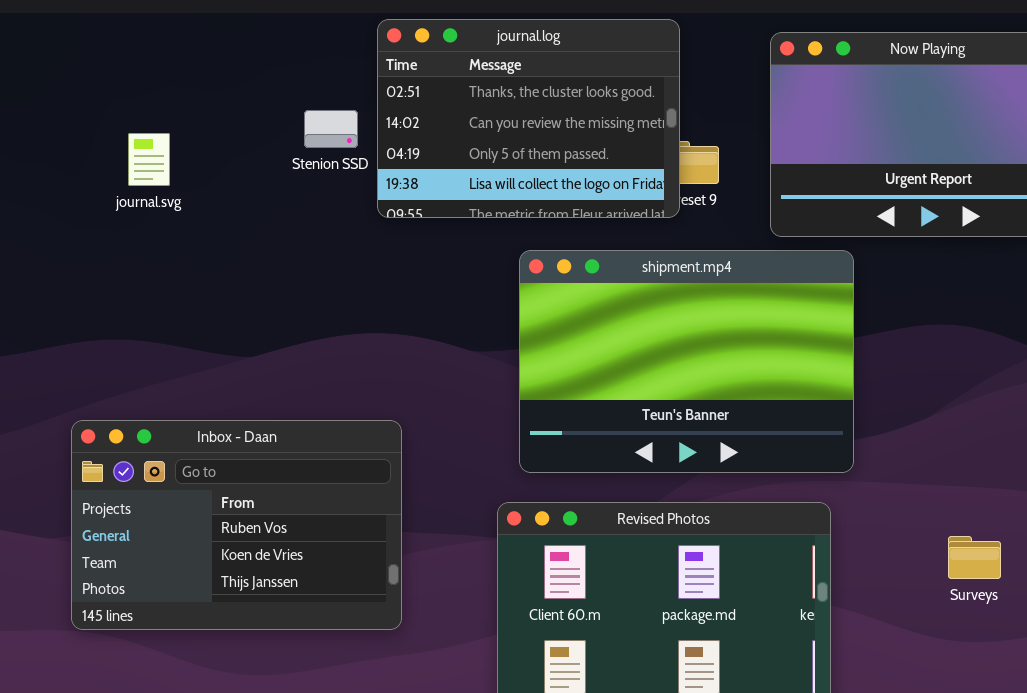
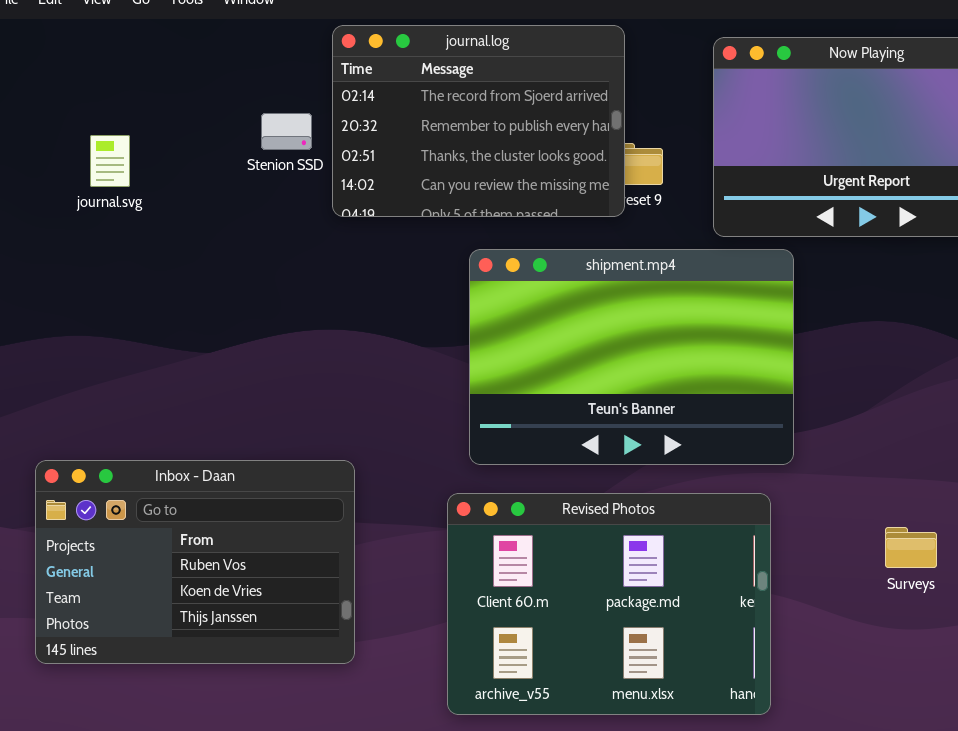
journal.log: [377,19,680,218] -> [332,25,625,217], scrolled up 2 rows
Inbox - Daan: [71,420,402,630] -> [35,460,355,664], moved

